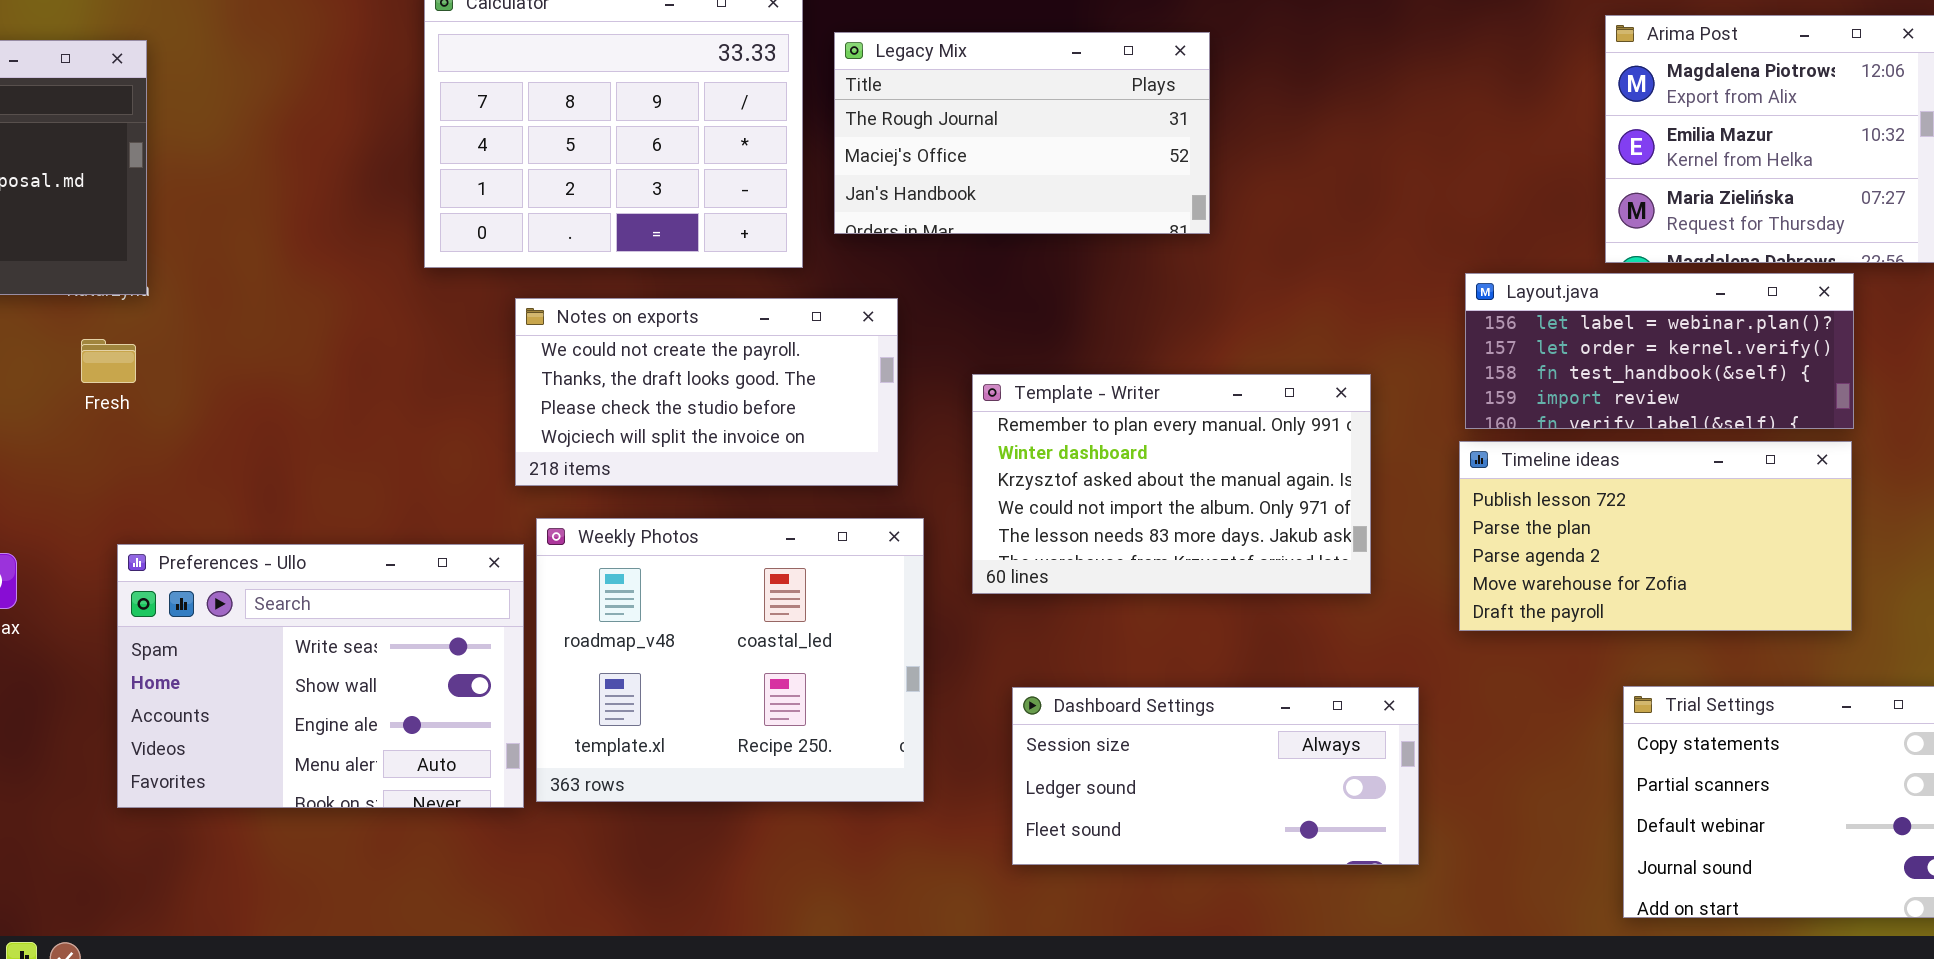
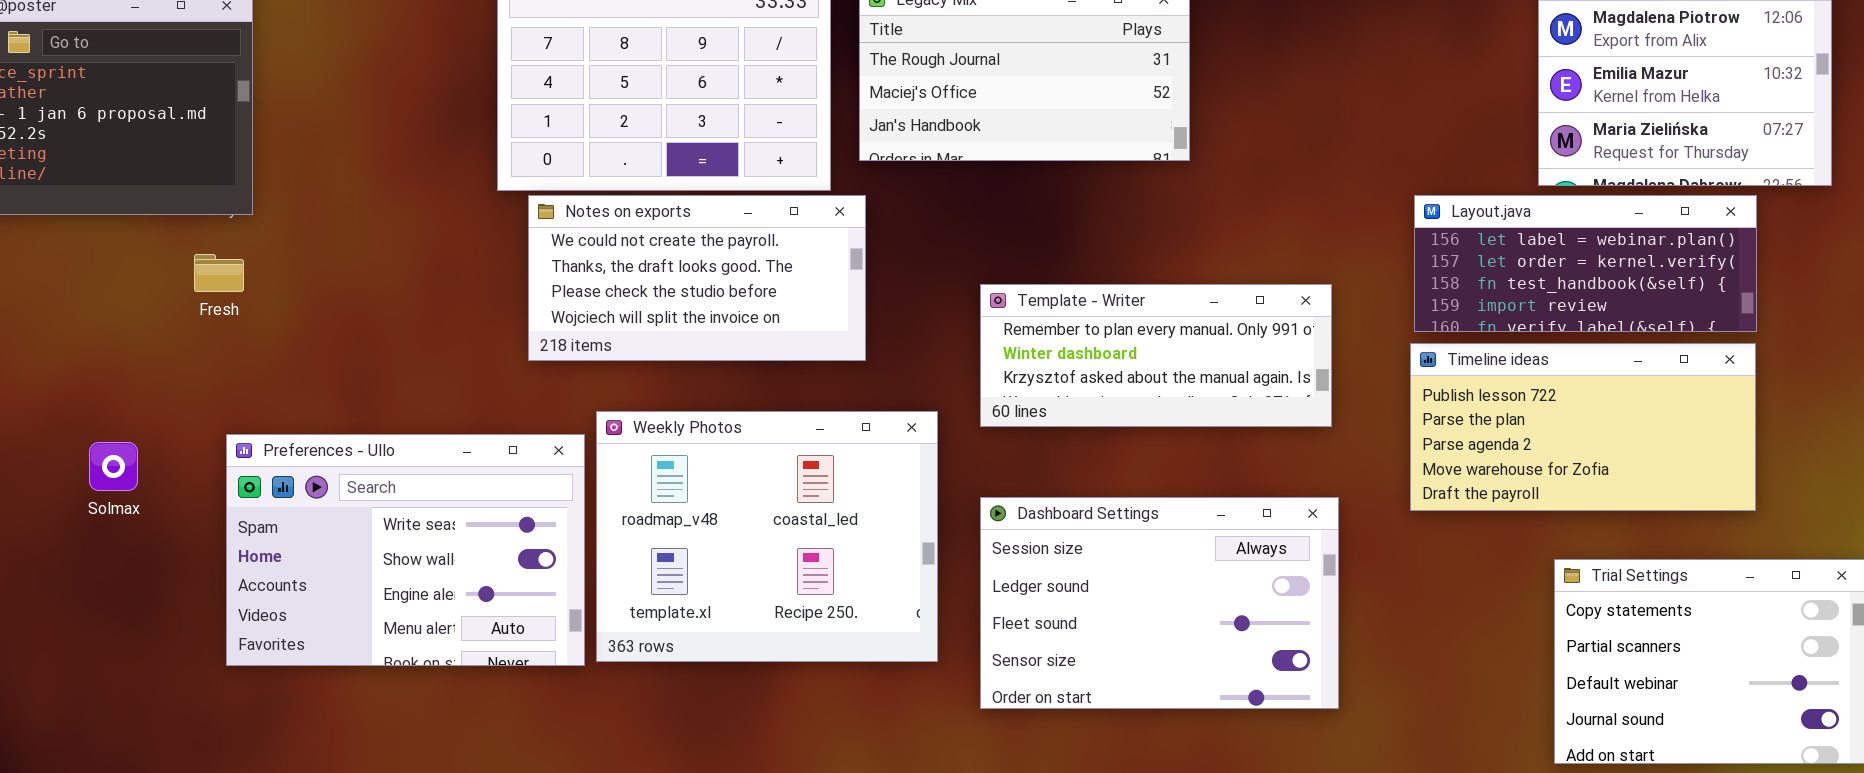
Notes on exports: [515,298,898,486] -> [528,195,866,361], moved
Template - Writer: [972,374,1371,594] -> [980,284,1332,427], resized
Dashboard Settings: [1012,687,1419,865] -> [980,497,1339,709], moved, resized

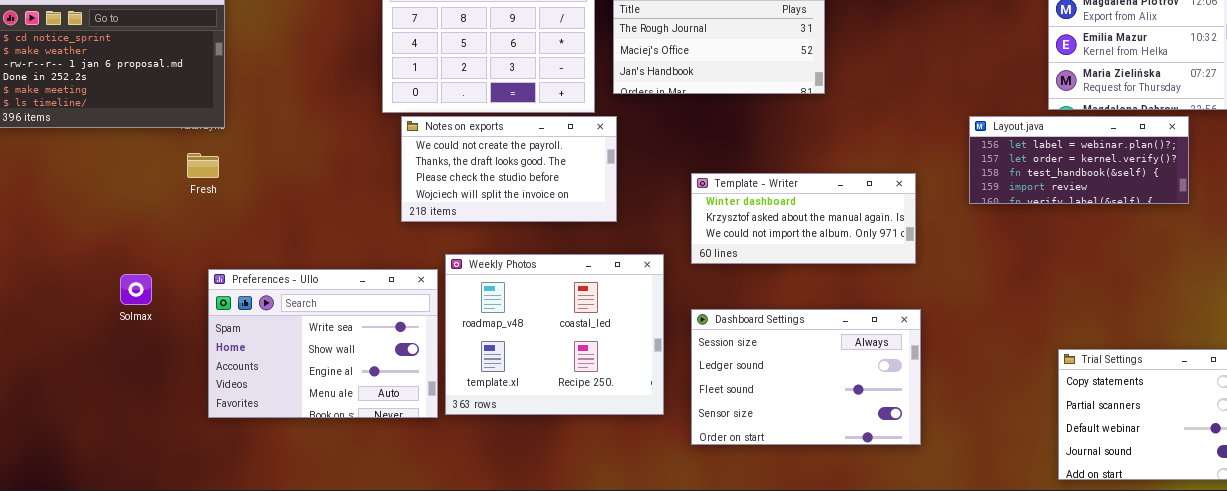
Template - Writer: [980,284,1332,427] -> [691,173,916,264], scrolled down 1 row
Timeline ideas: [1410,343,1756,511] -> none, closed

